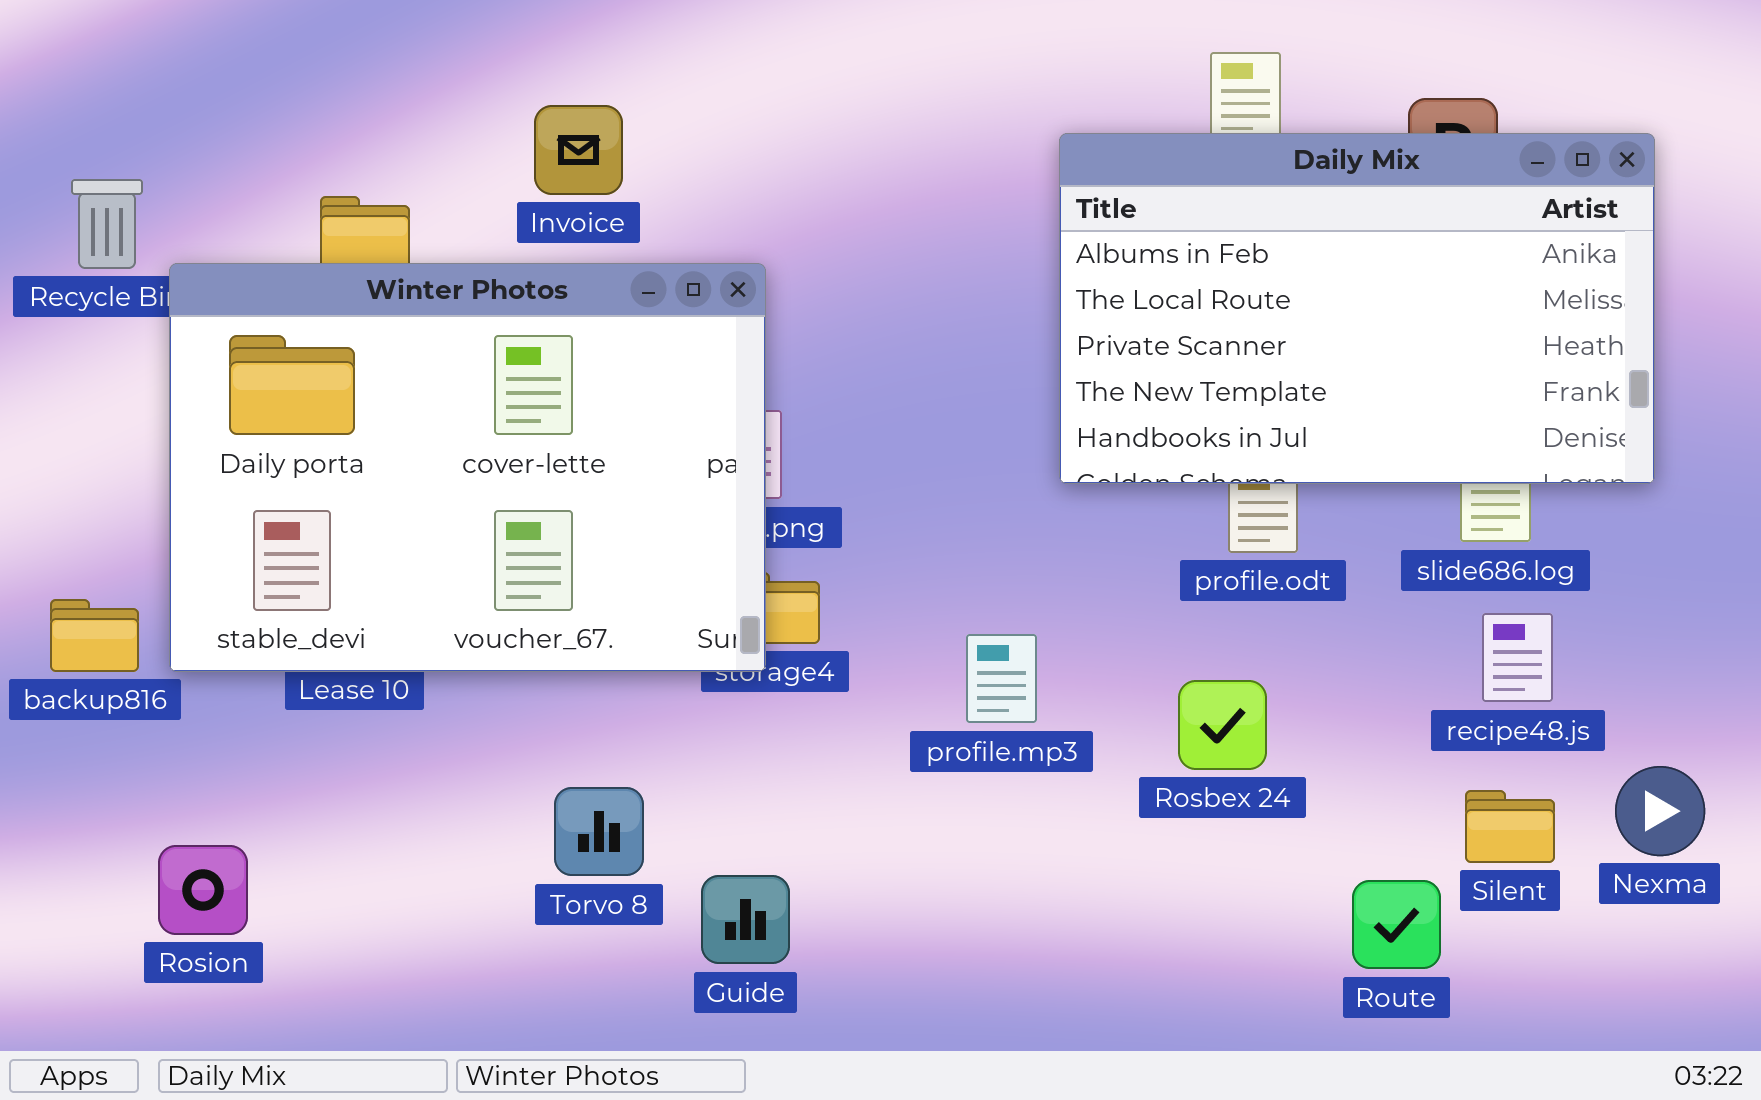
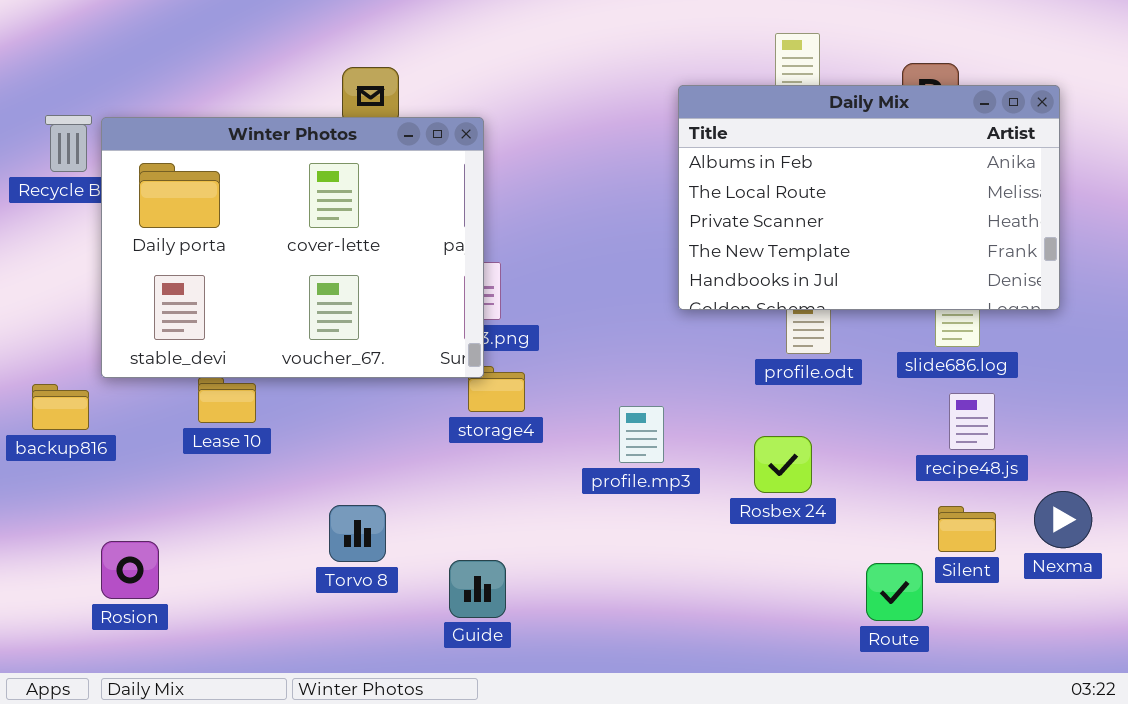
Winter Photos: [169,263,766,672] -> [101,117,484,378], moved
Torvo 8: [554,787,644,876] -> [329,505,386,562], moved

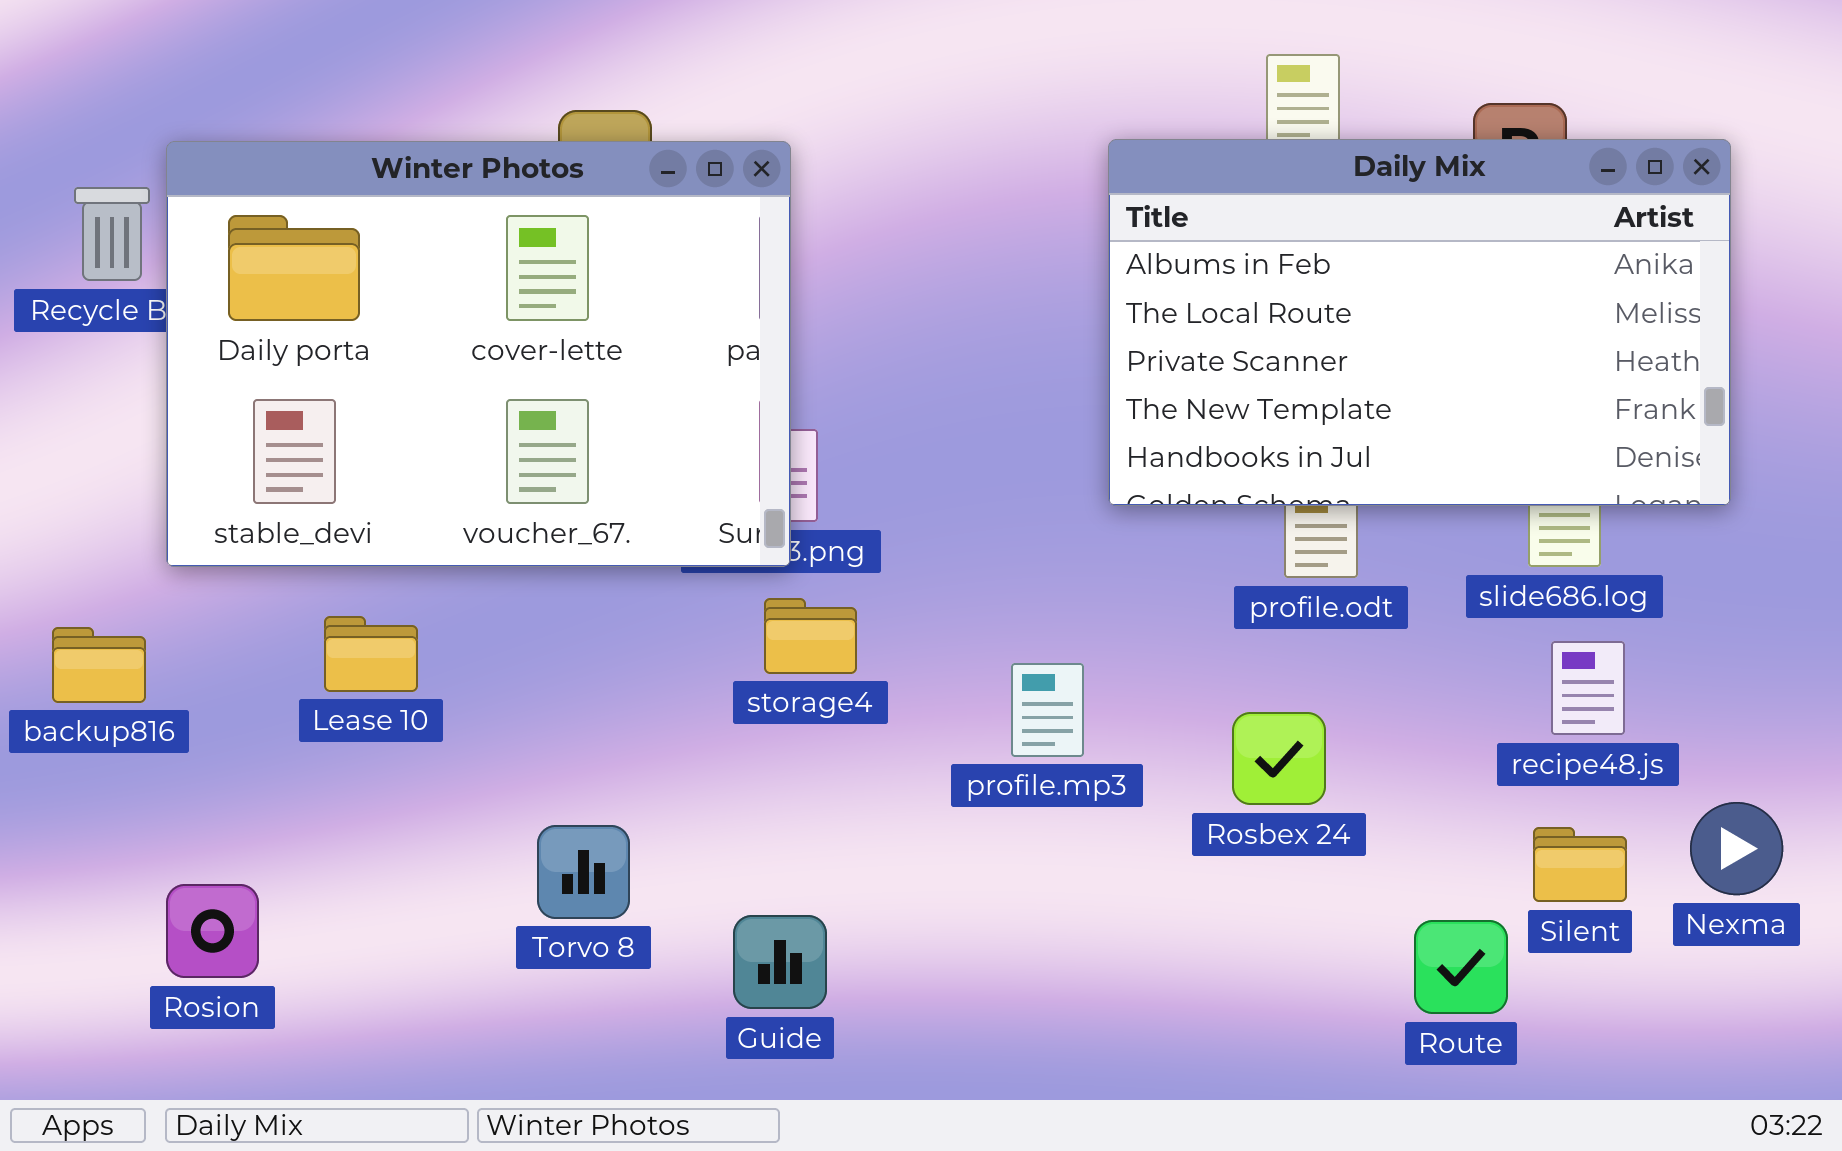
Winter Photos: [101,117,484,378] -> [166,141,791,567], moved

